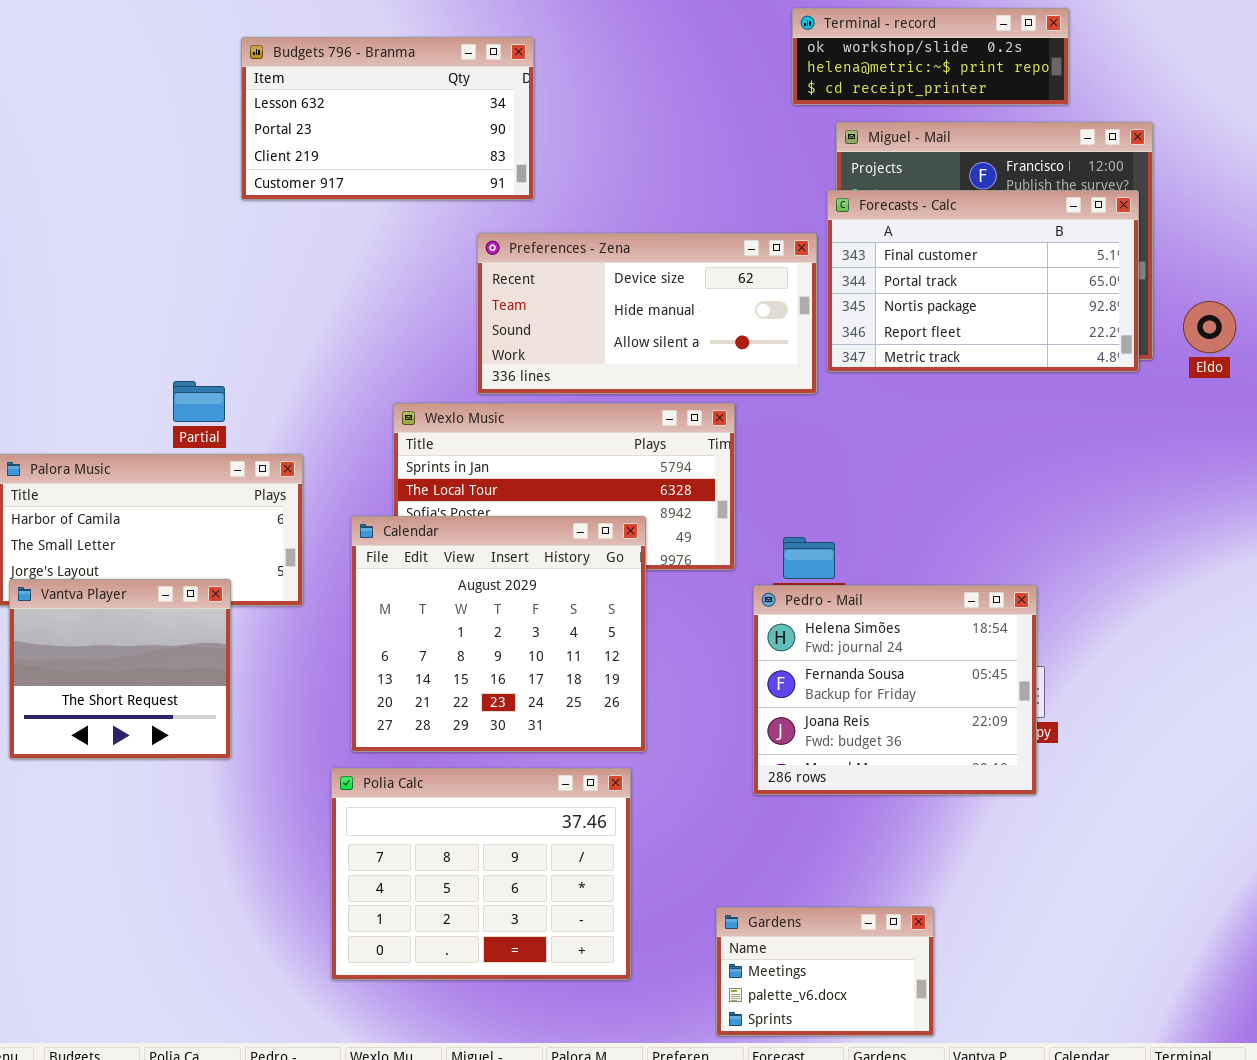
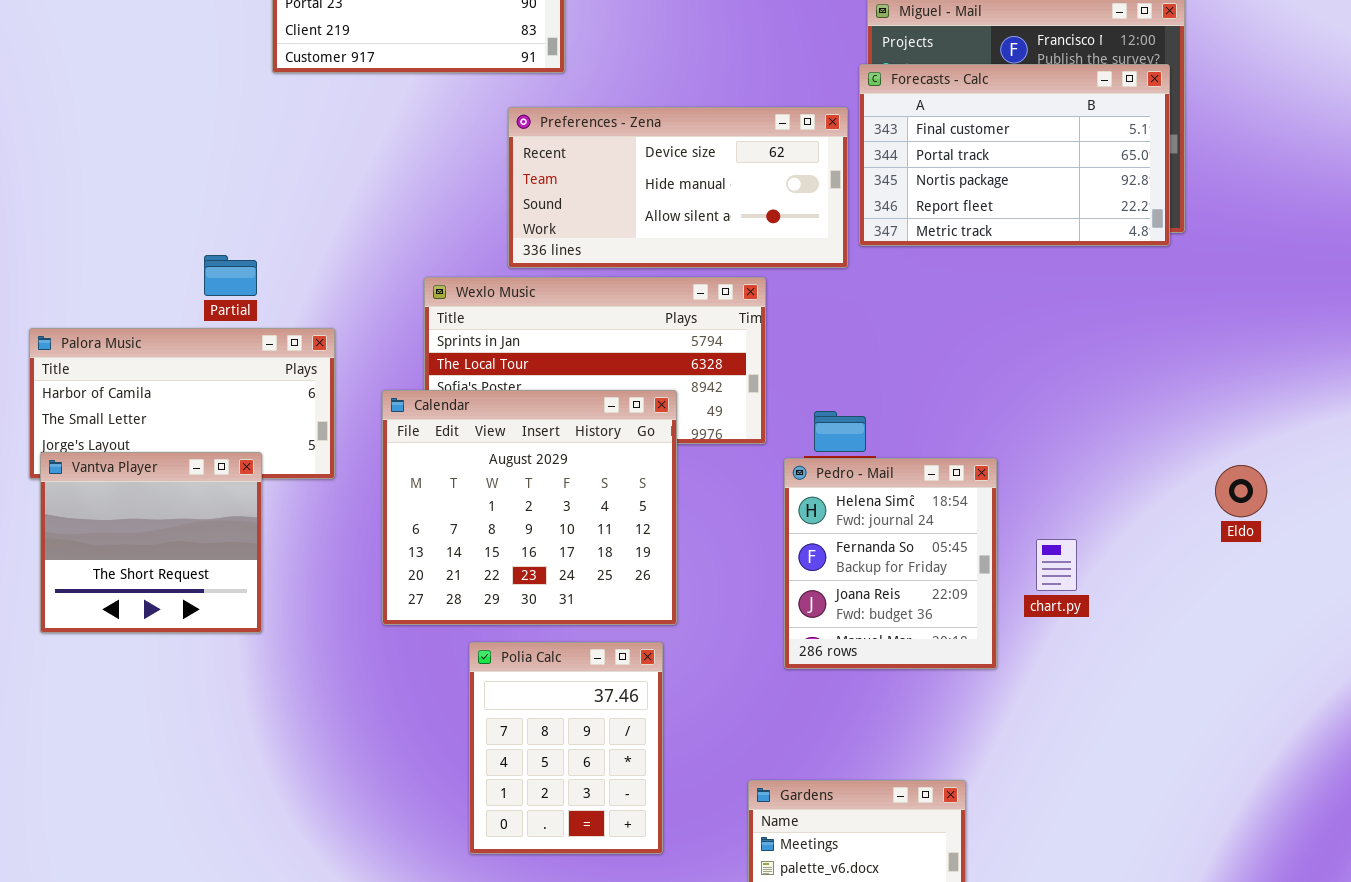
Eldo: [1183,301,1236,353] -> [1215,465,1267,517], moved
Pedro - Mail: [753,585,1037,795] -> [784,458,997,669], resized
Polia Calc: [331,768,631,980] -> [469,642,663,854], resized

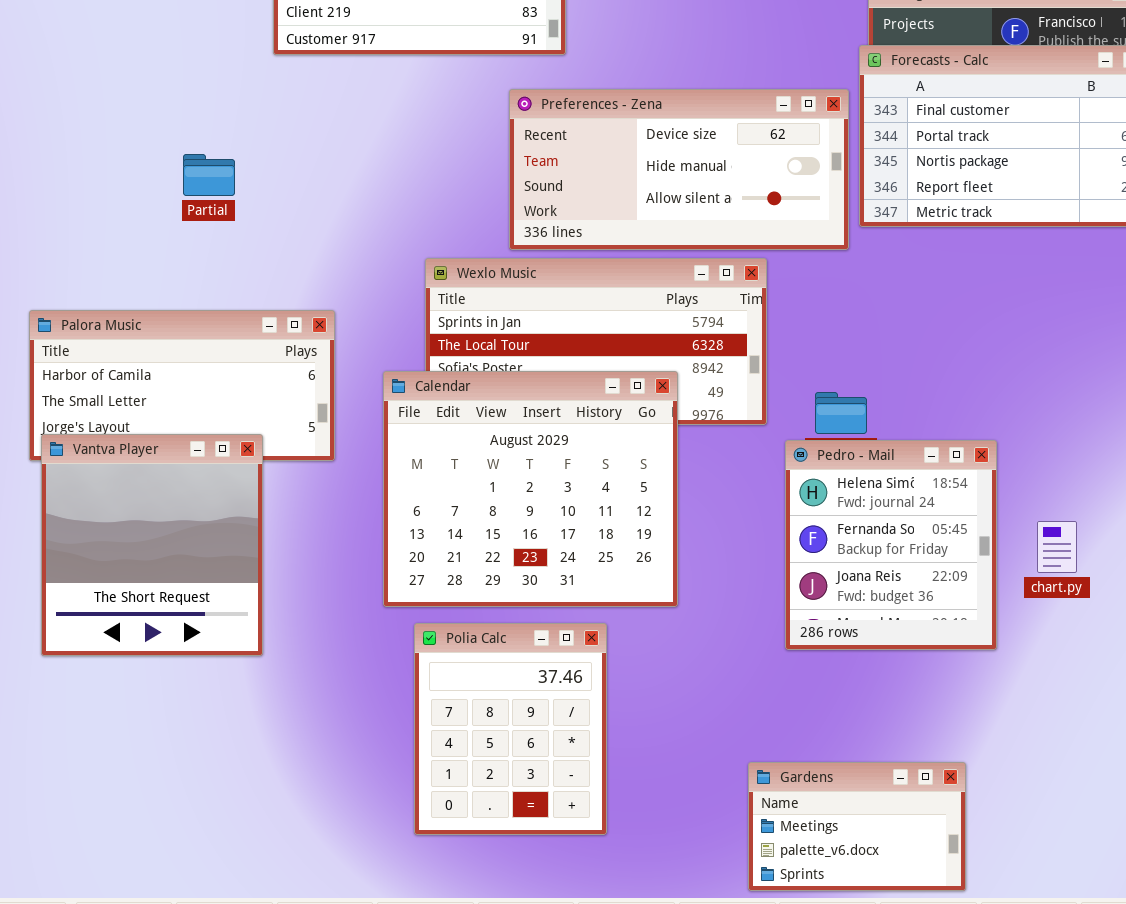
Partial: [204,255,257,296] -> [183,154,235,196], moved
Vantva Player: [40,452,262,633] -> [41,434,263,656], resized
Polia Calc: [469,642,663,854] -> [414,623,607,835], moved

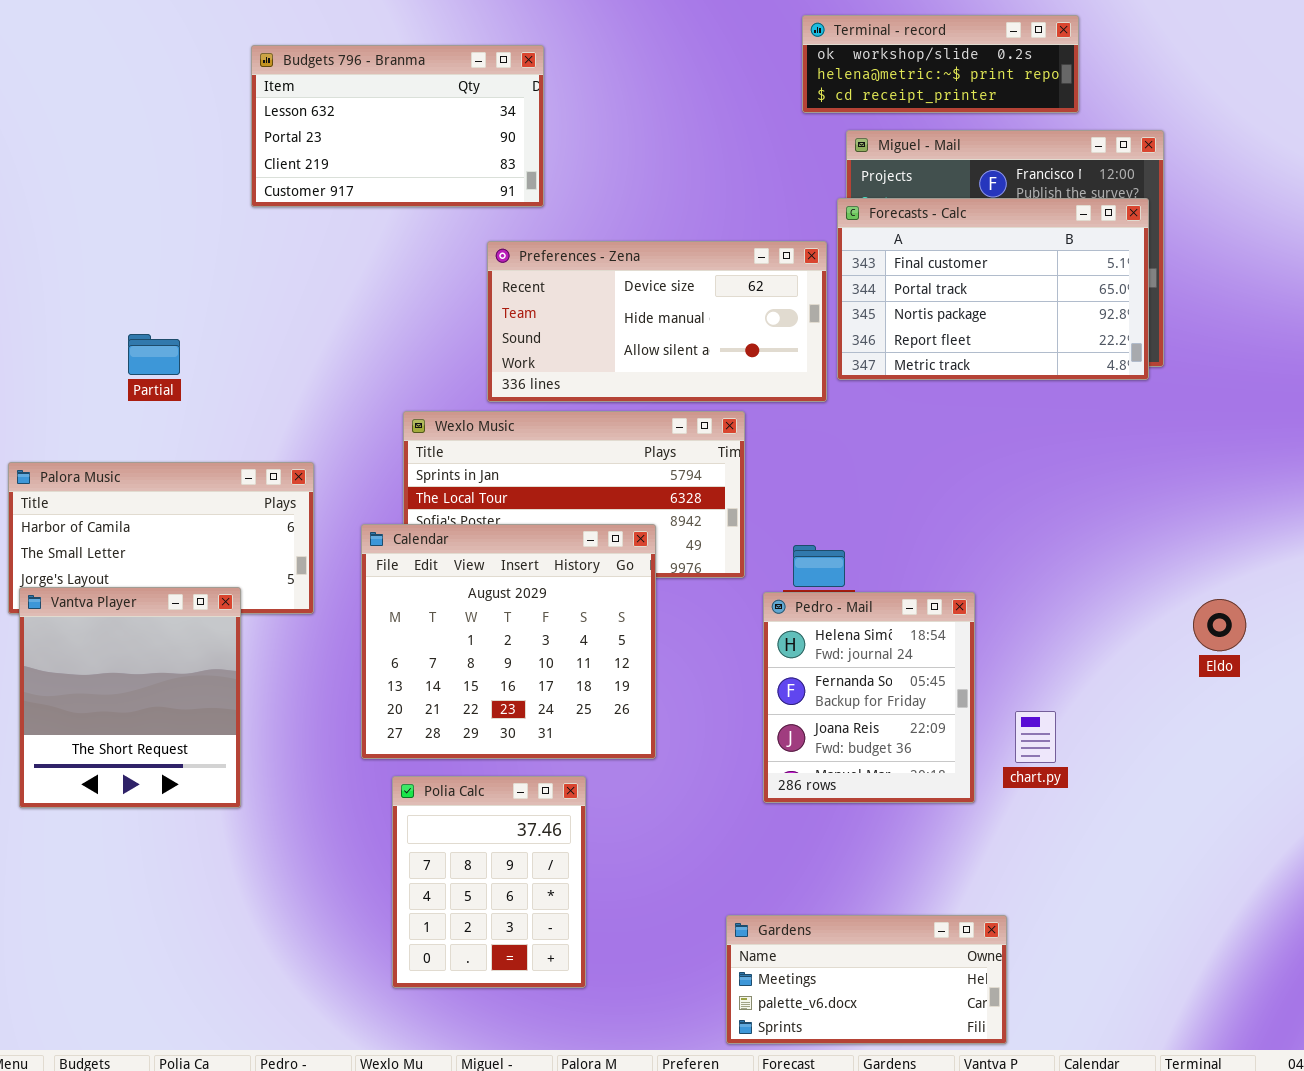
Partial: [183,154,235,196] -> [128,334,180,375], moved
chart.py: [1037,521,1077,573] -> [1015,711,1056,763], moved
Gardens: [748,762,966,891] -> [726,915,1007,1044], resized

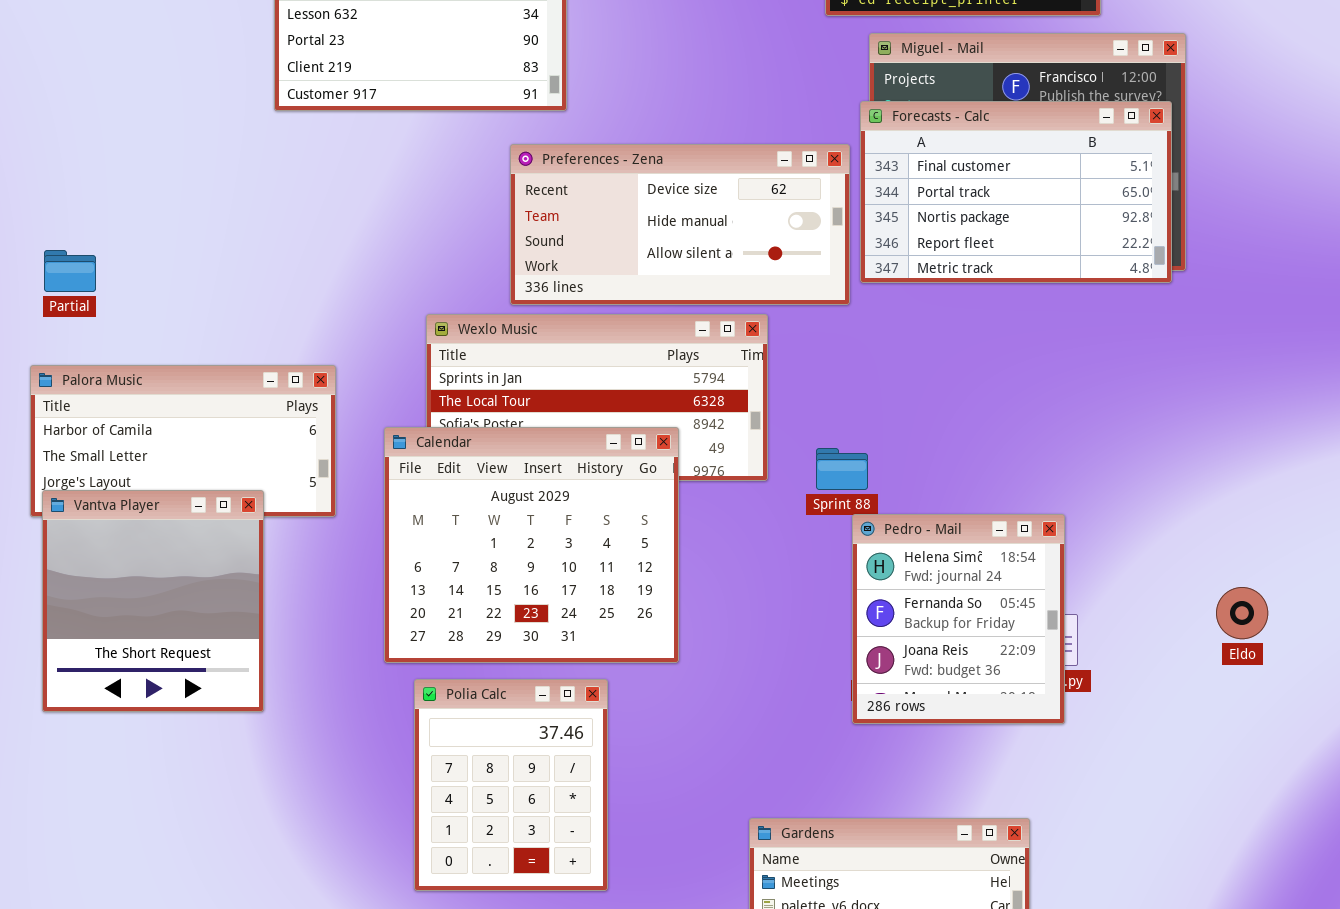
Partial: [128,334,180,375] -> [44,250,96,292], moved
Pedro - Mail: [763,592,975,803] -> [852,514,1065,724], moved
Eldo: [1193,599,1246,651] -> [1216,587,1268,639], moved

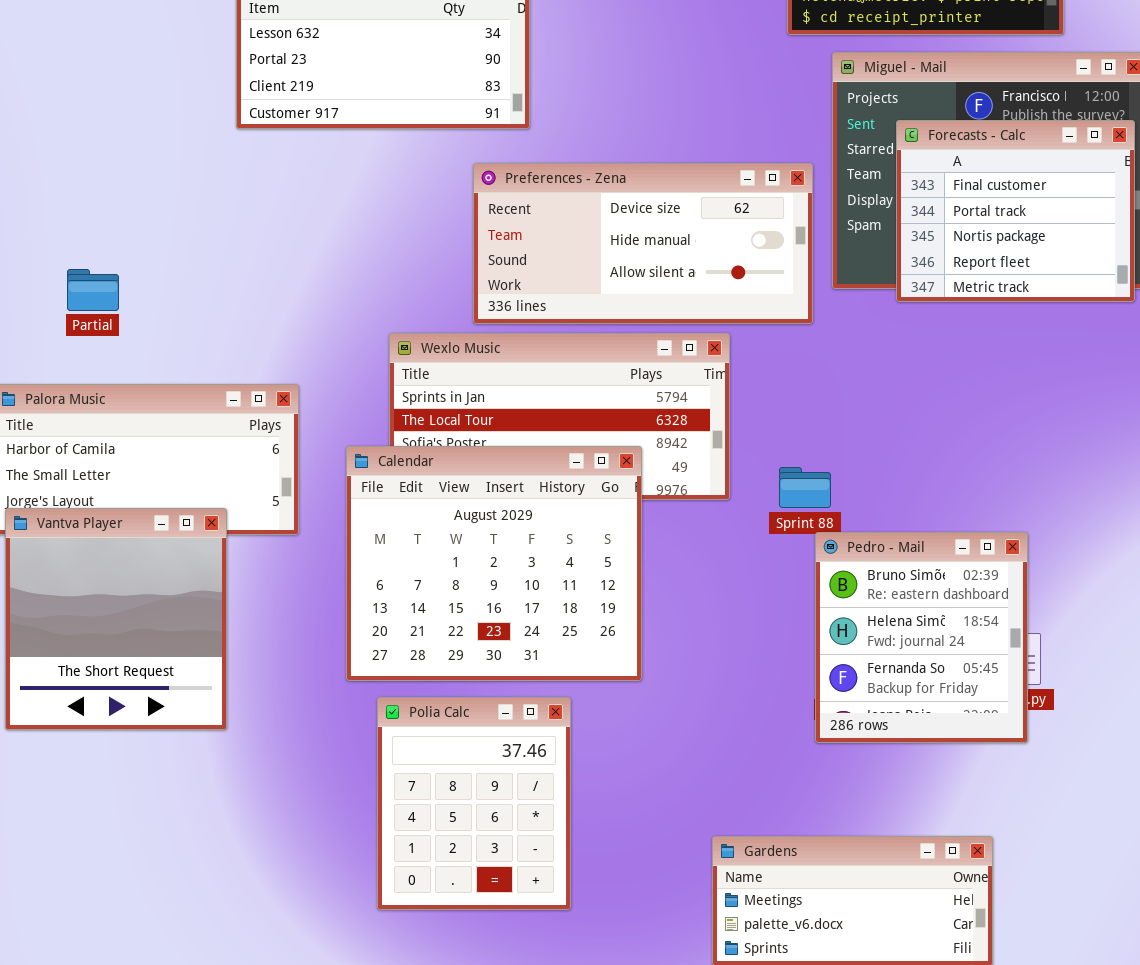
Forecasts - Calc: [860,101,1172,283] -> [896,120,1135,302], resized
Partial: [44,250,96,292] -> [67,269,119,311], moved
Pedro - Mail: [852,514,1065,724] -> [815,532,1028,743], scrolled up 1 row

